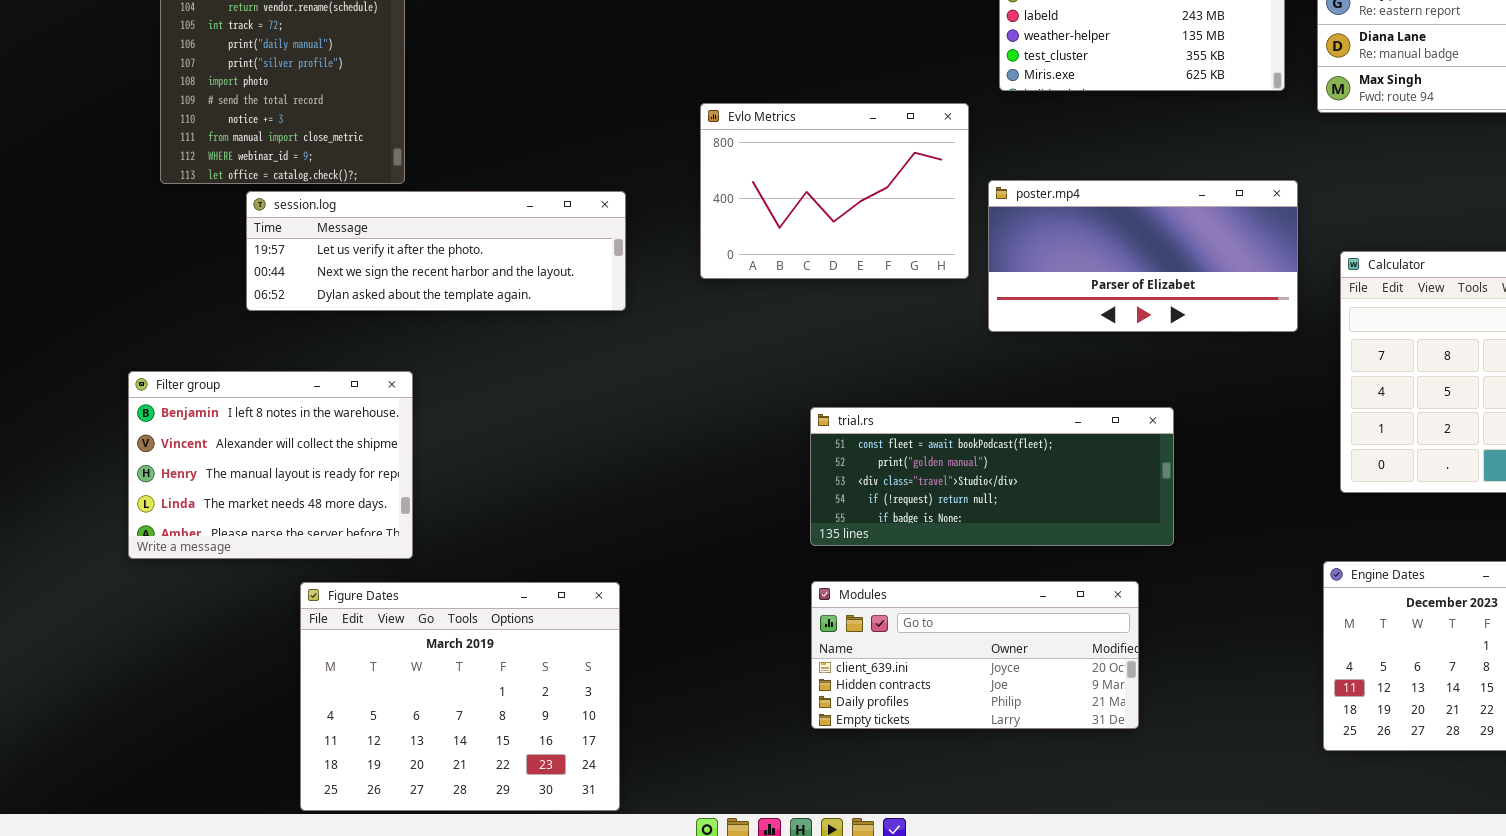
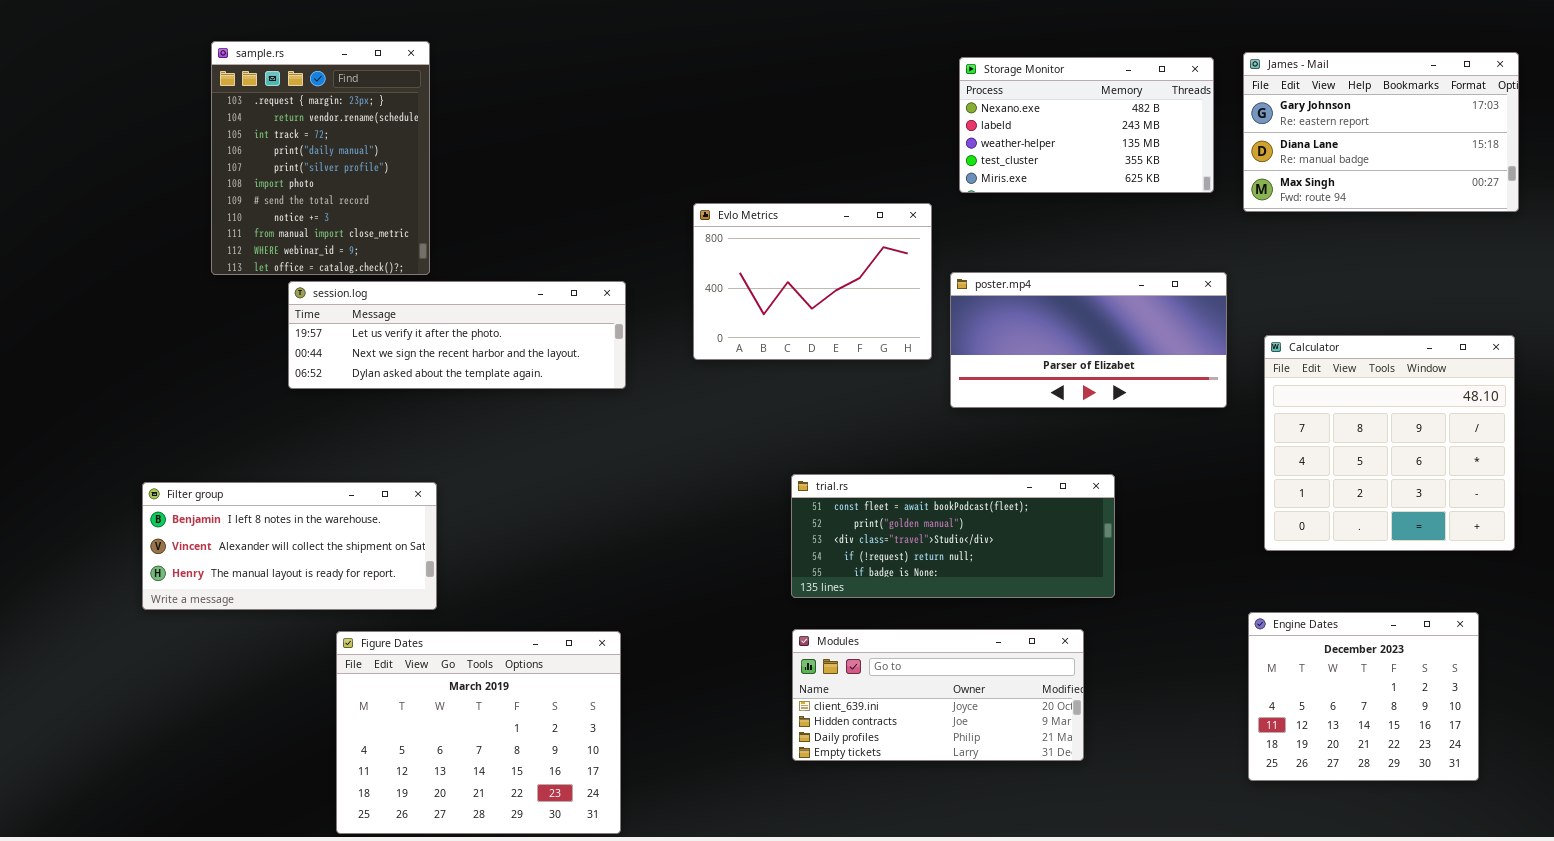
Filter group: [128,371,413,559] -> [142,482,437,610], resized

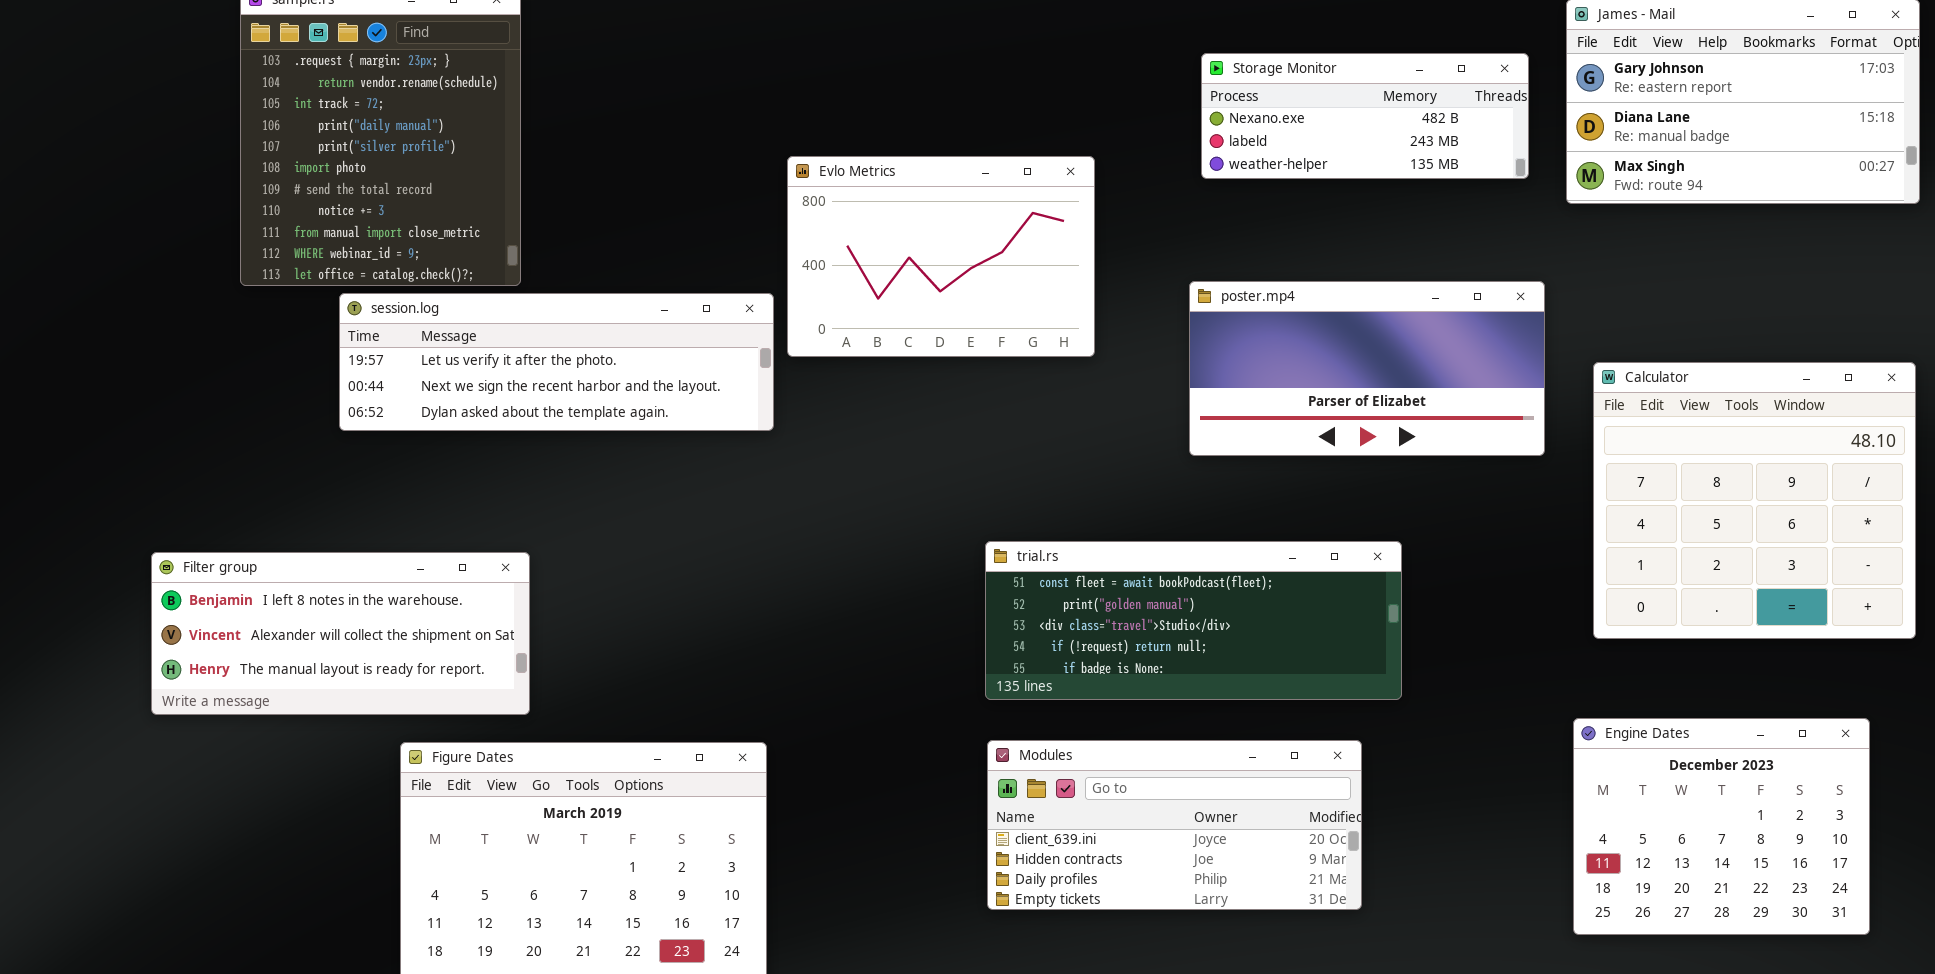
Storage Monitor: [959,57,1214,193] -> [1201,53,1529,179], resized
Evlo Metrics: [693,203,932,360] -> [787,156,1095,357], moved

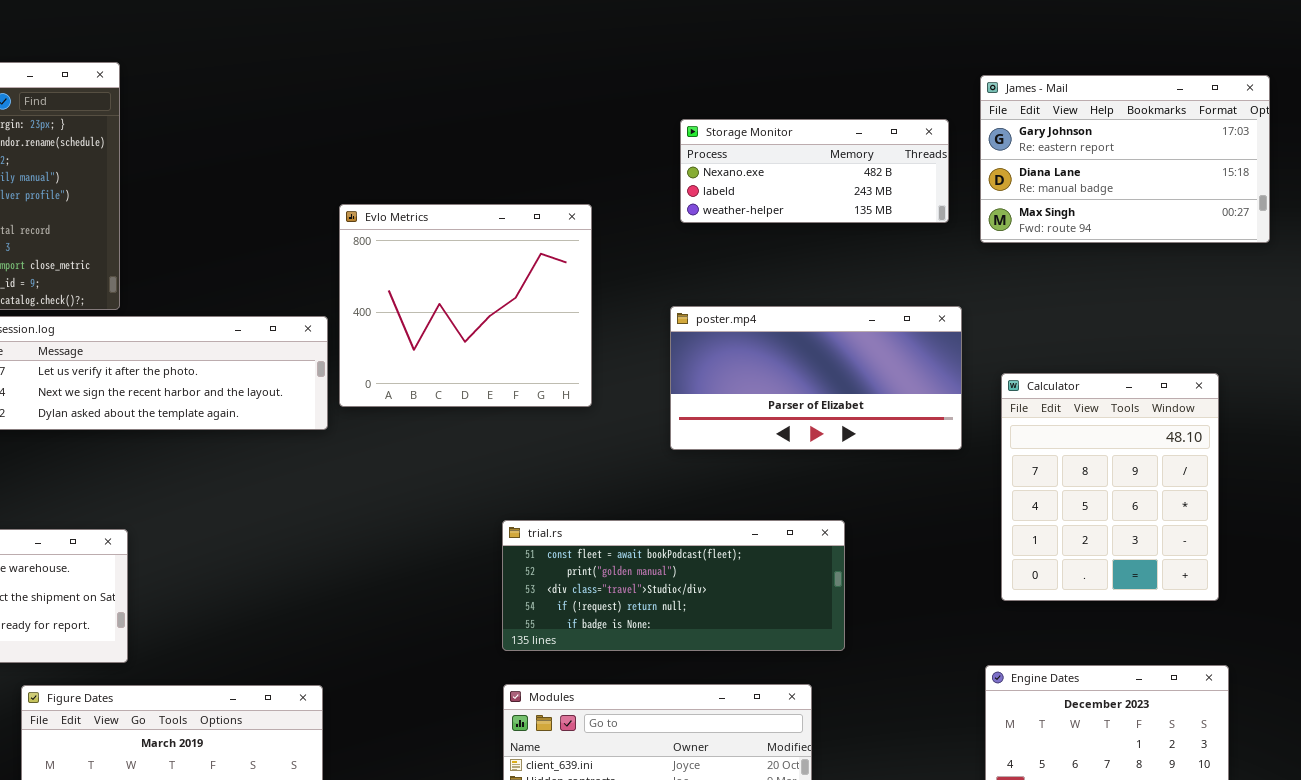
Evlo Metrics: [787,156,1095,357] -> [339,204,592,407], resized
Calculator: [1593,362,1916,639] -> [1001,373,1219,601], resized

